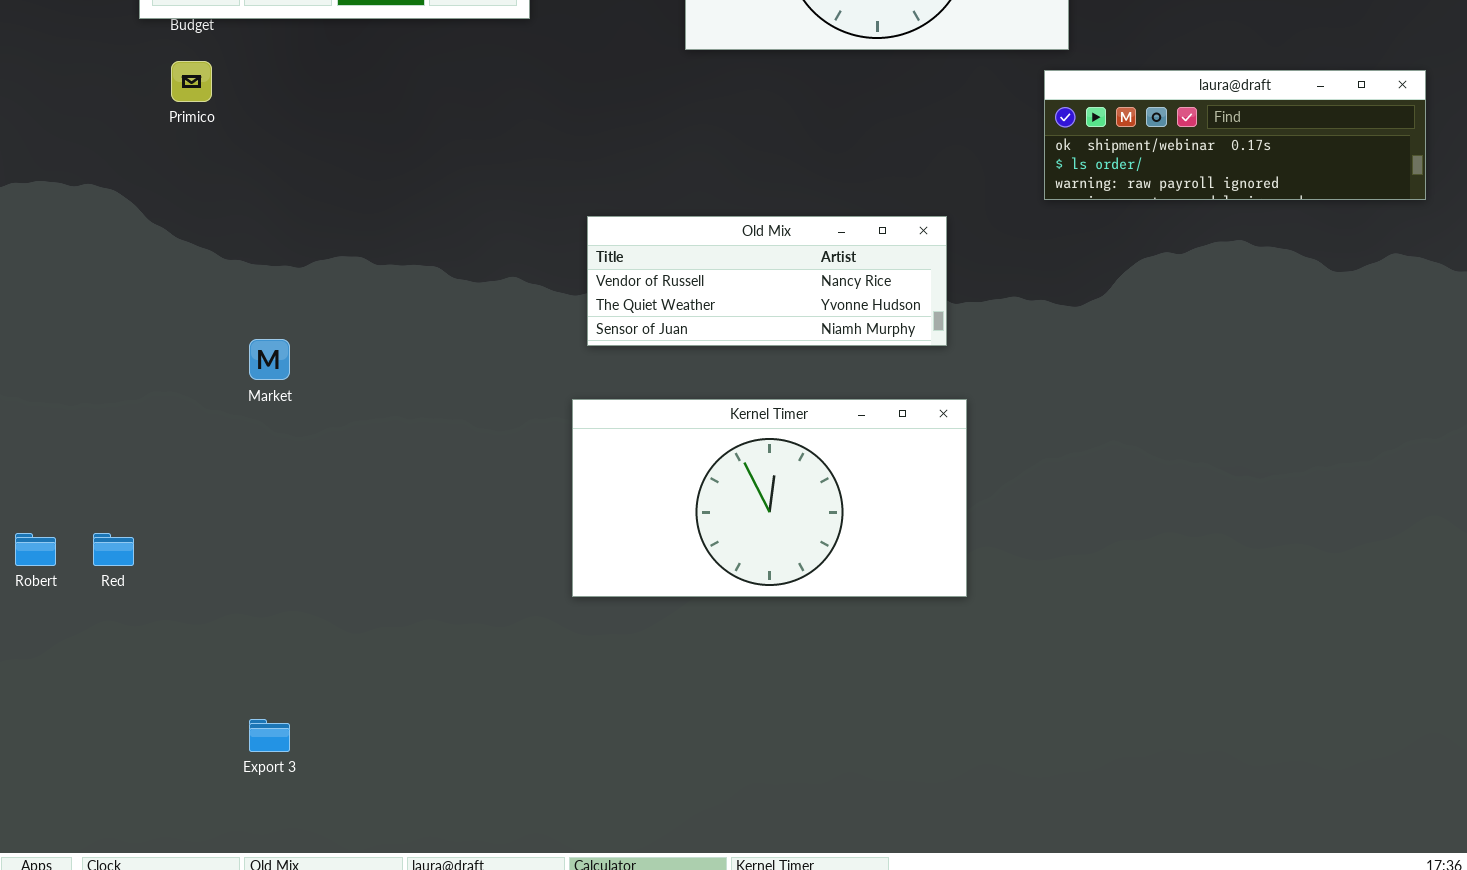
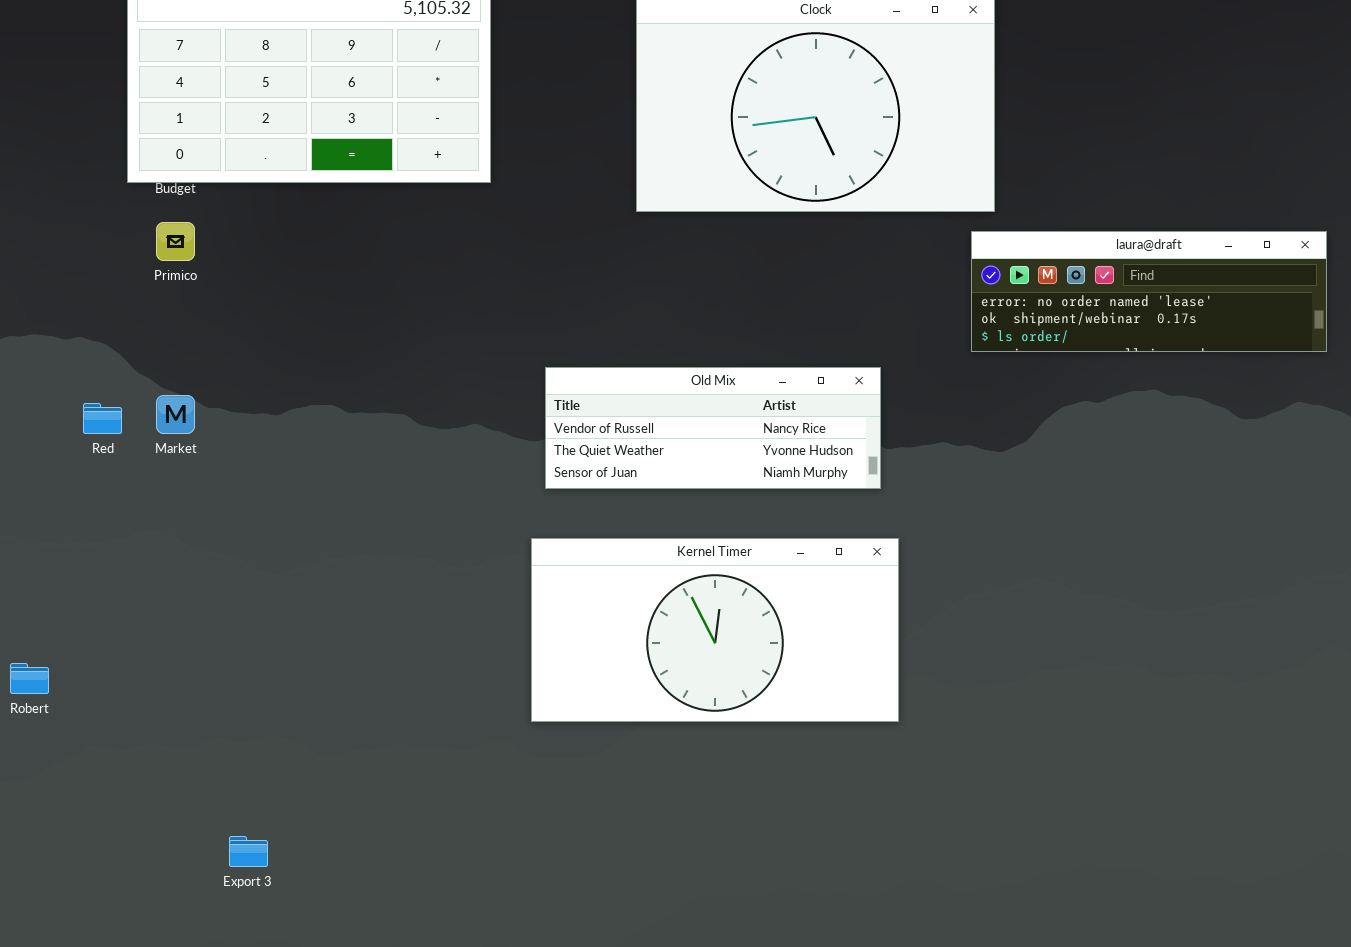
laura@draft: [1044,70,1426,200] -> [971,231,1327,352], scrolled up 1 row
Market: [249,339,290,380] -> [156,395,195,434], moved
Red: [93,533,134,566] -> [83,403,122,434], moved

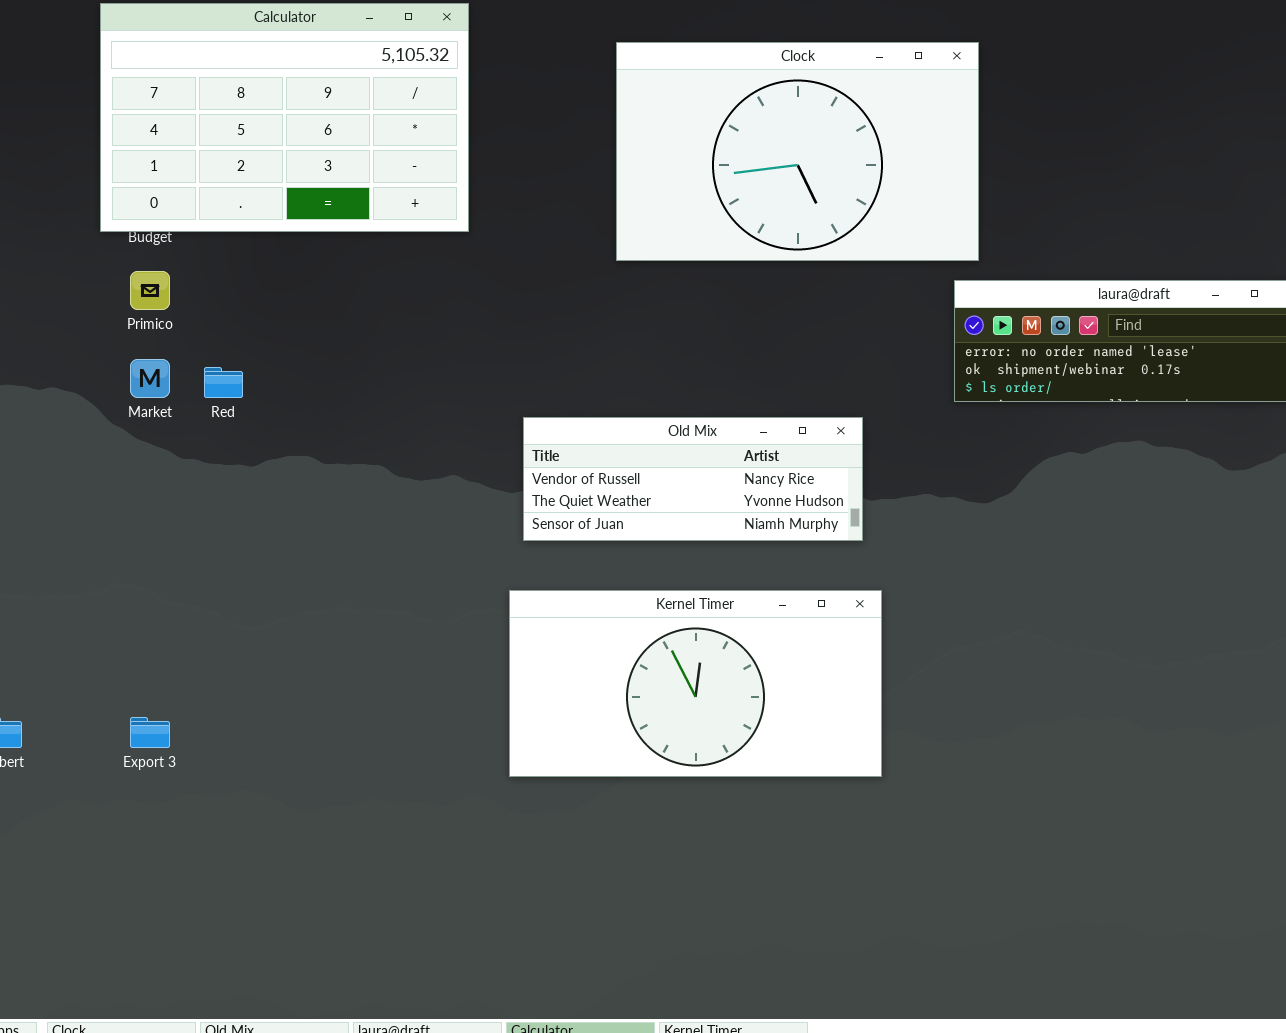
Market: [156,395,195,434] -> [130,359,170,398], moved
Red: [83,403,122,434] -> [204,367,243,398], moved
Export 3: [229,836,268,867] -> [130,717,170,748], moved

